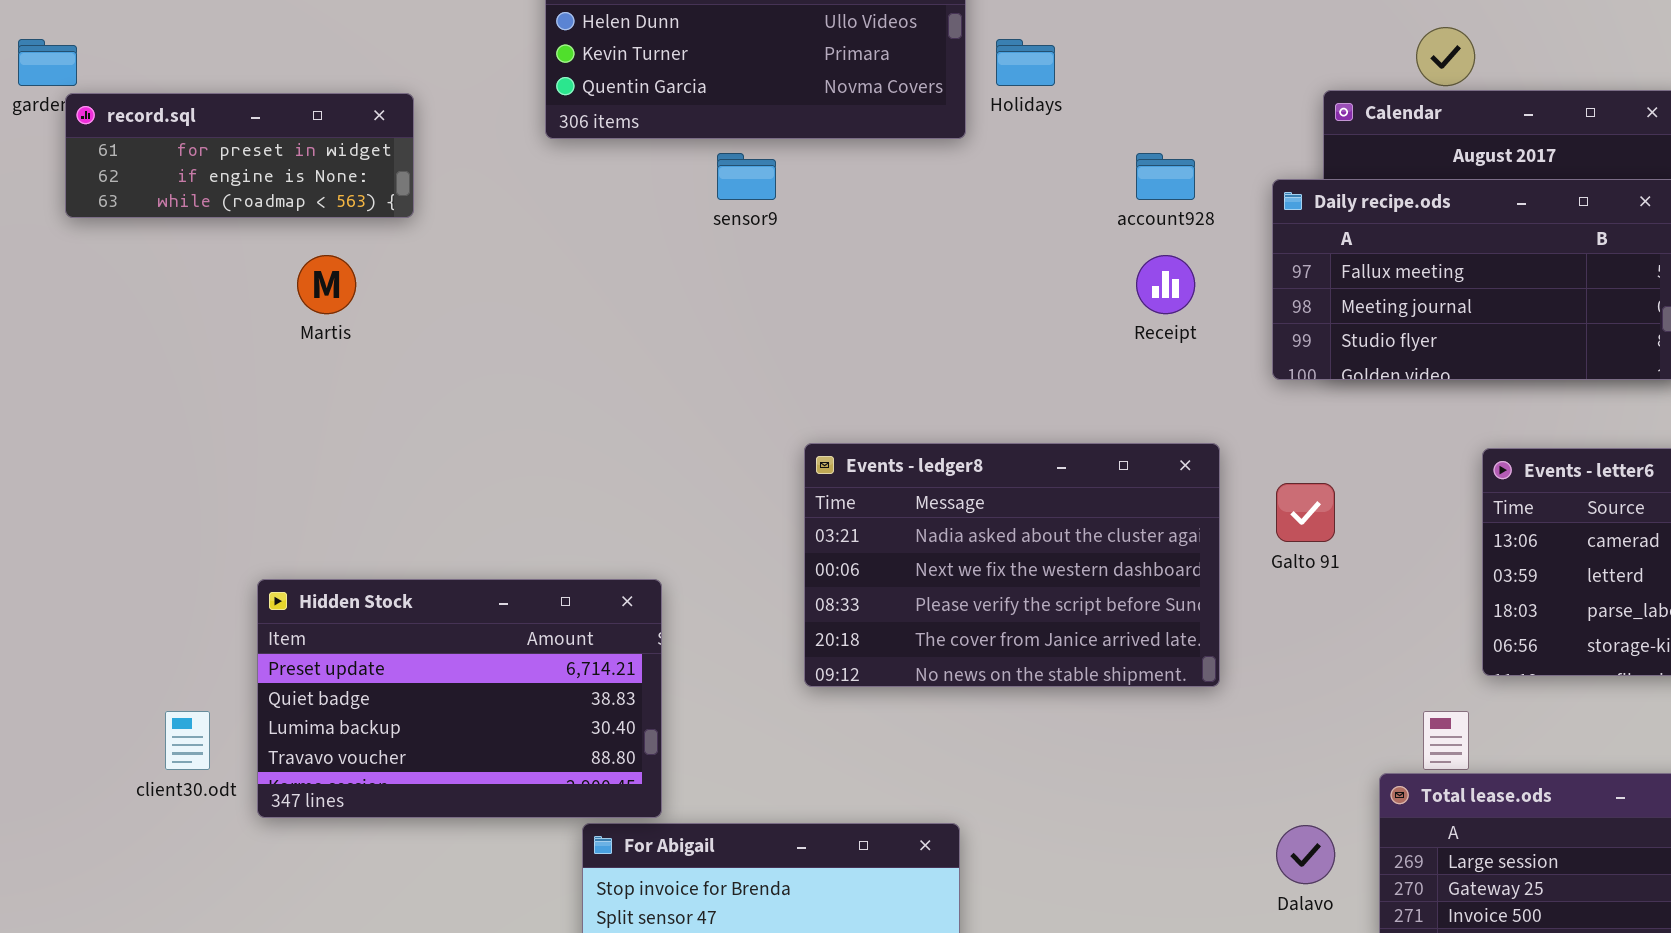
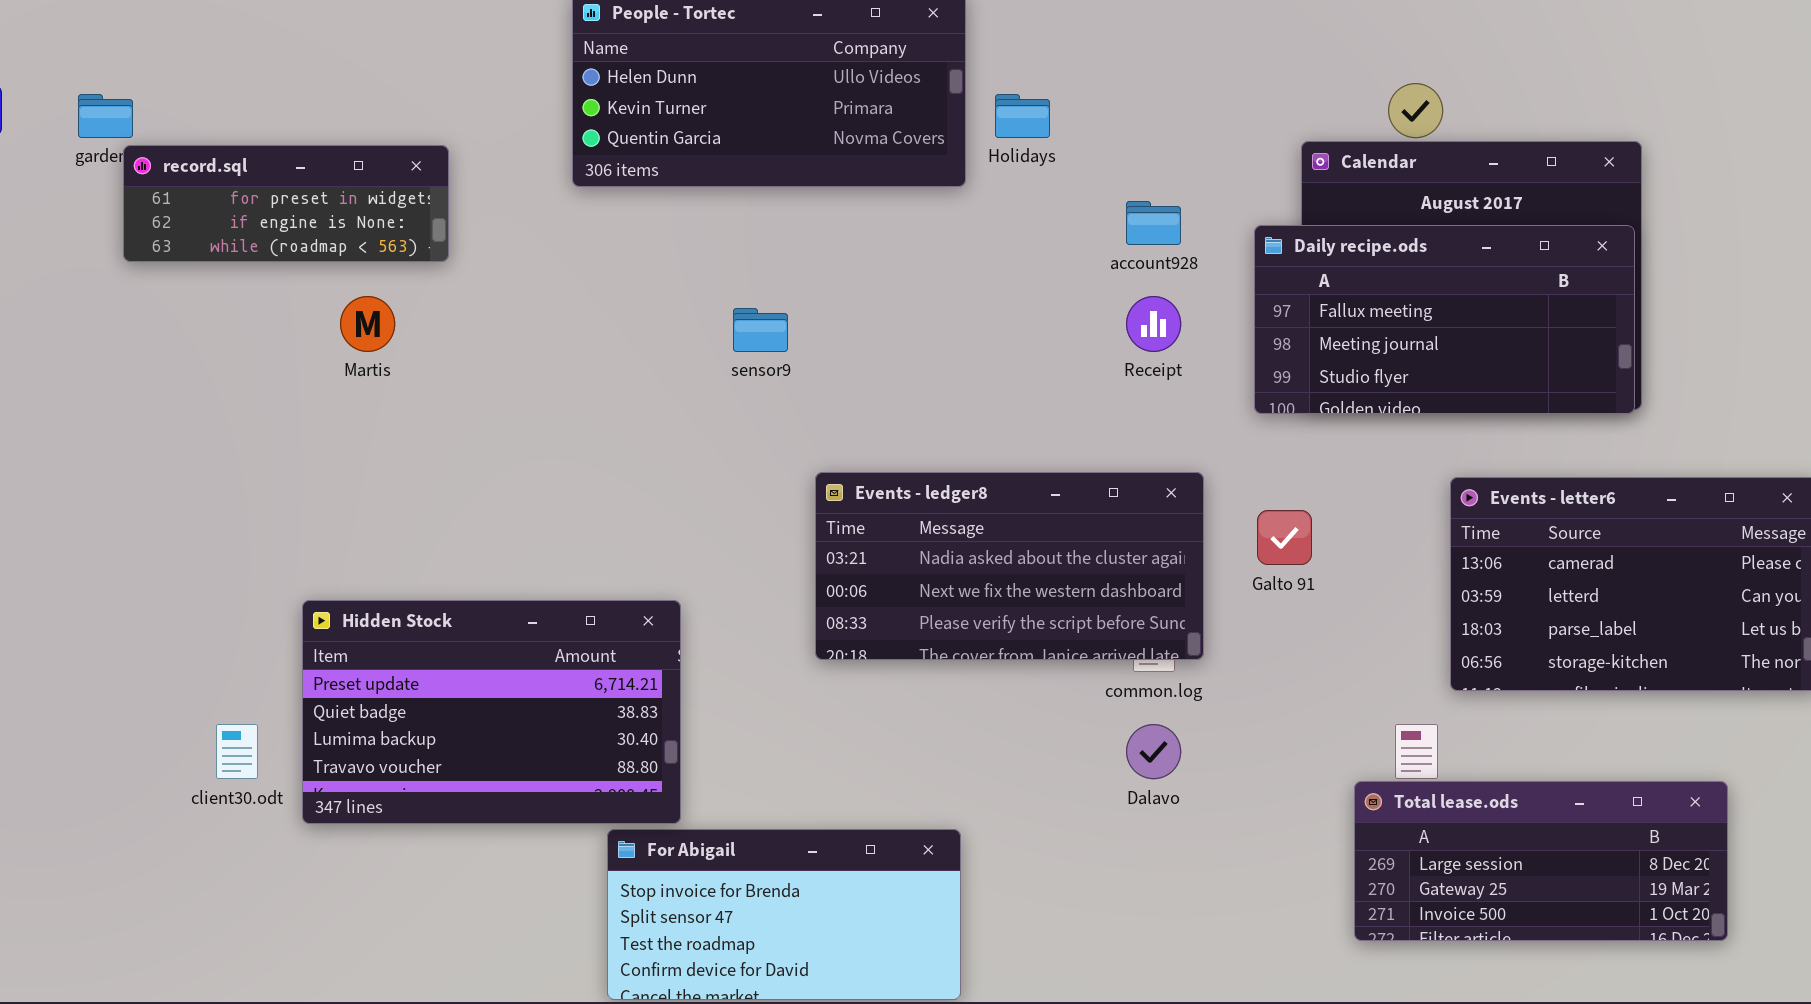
sensor9: [717,153,776,200] -> [733,308,788,352], moved
Events - ledger8: [804,443,1220,687] -> [815,472,1204,660], resized
Dalavo: [1276,825,1335,884] -> [1126,724,1181,779], moved

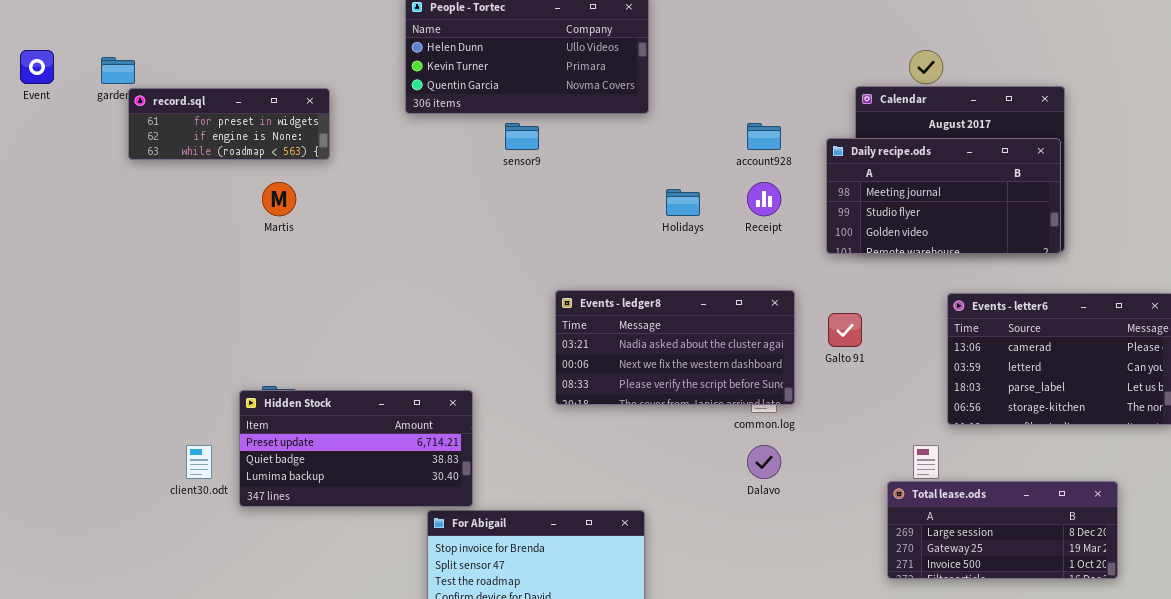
Holidays: [995,94,1050,138] -> [666,189,700,216], moved
Daily recipe.ods: [1254,225,1635,414] -> [826,138,1061,254], scrolled down 1 row
sensor9: [733,308,788,352] -> [505,123,539,150], moved
Hidden Stock: [302,600,681,824] -> [239,390,473,507], resized

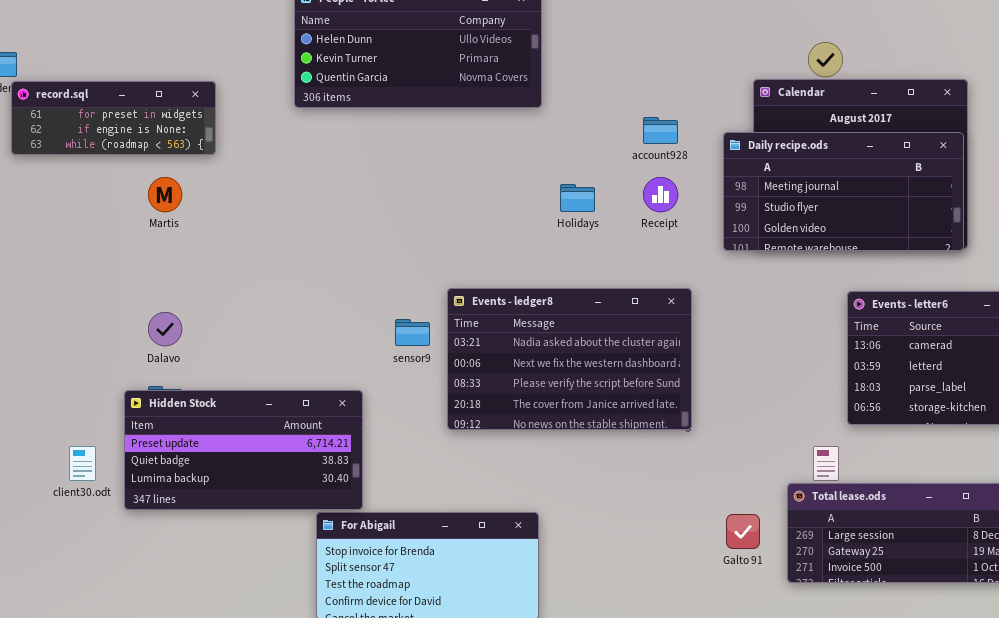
sensor9: [505,123,539,150] -> [395,319,430,346], moved
Events - ledger8: [555,290,795,405] -> [447,288,692,430], resized
Galto 91: [828,313,862,347] -> [726,514,760,549], moved
Dalavo: [747,445,781,479] -> [148,312,182,346], moved

